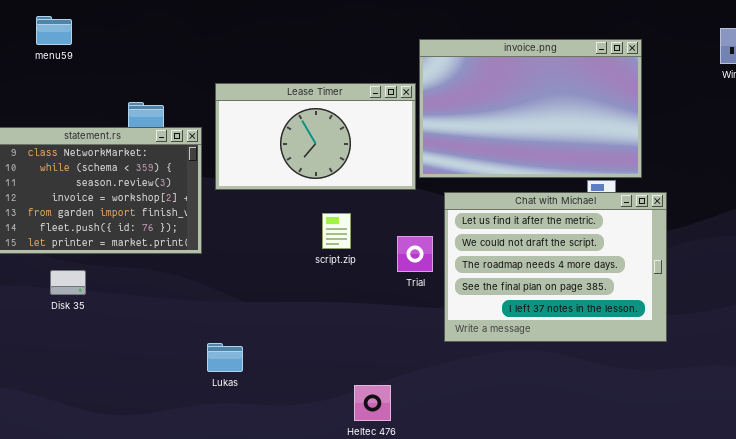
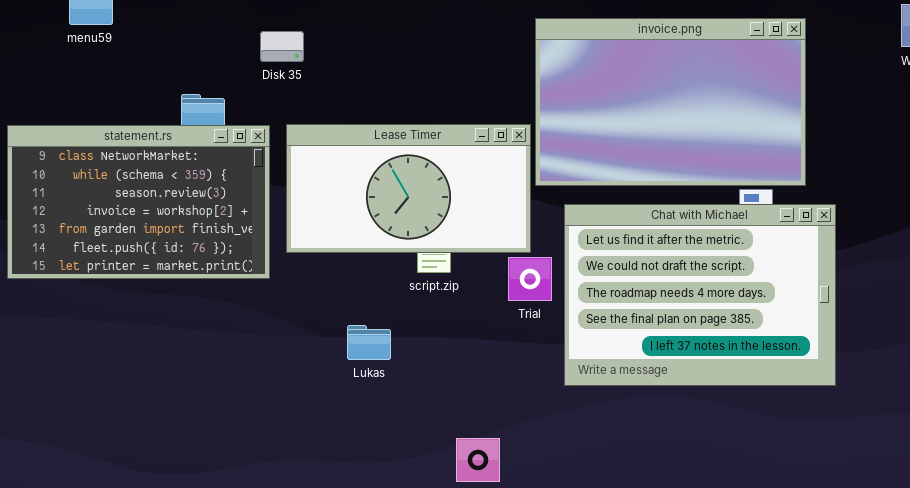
Lease Timer: [215,83,416,190] -> [286,124,531,253], moved
Disk 35: [50,270,86,295] -> [260,31,304,62], moved
Lukas: [207,343,243,372] -> [347,325,391,360], moved

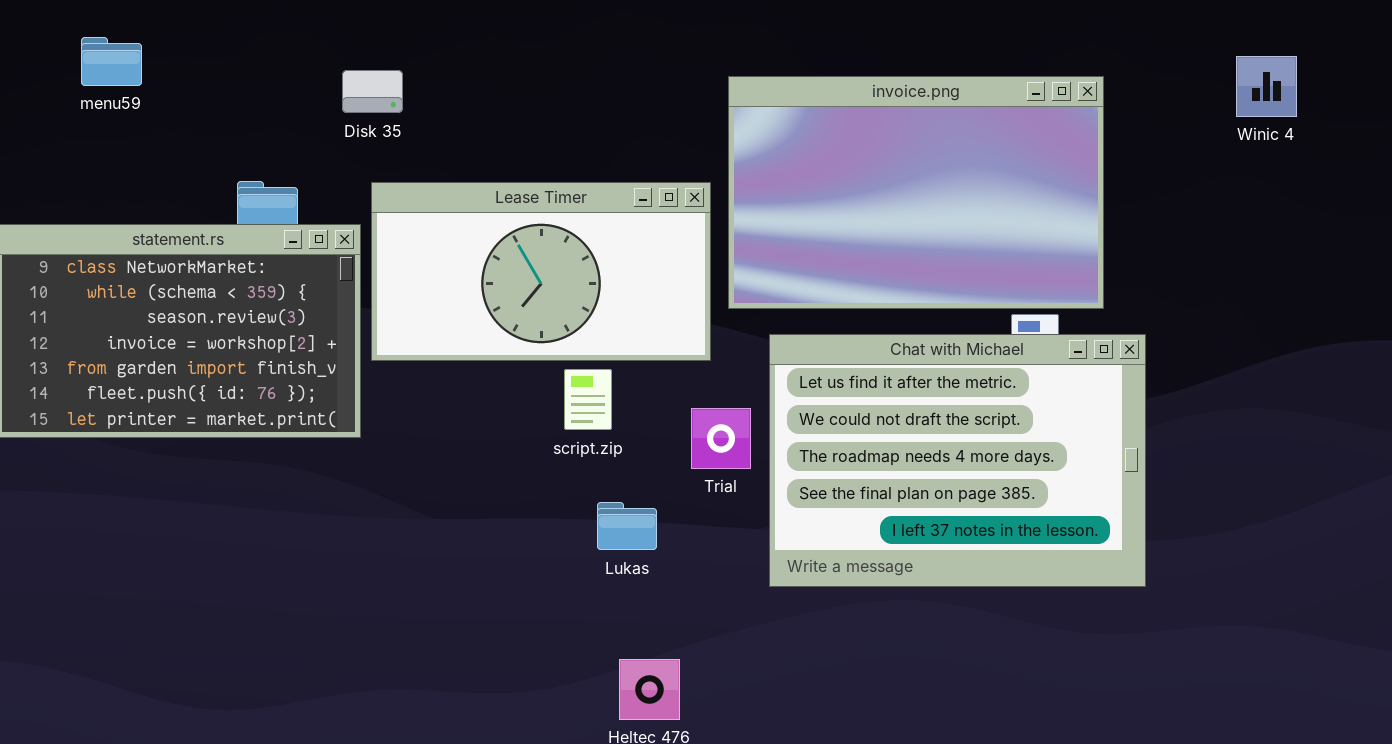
Disk 35: [260,31,304,62] -> [342,70,403,113], moved
Lease Timer: [286,124,531,253] -> [371,182,711,361], moved
Lukas: [347,325,391,360] -> [597,502,657,550], moved

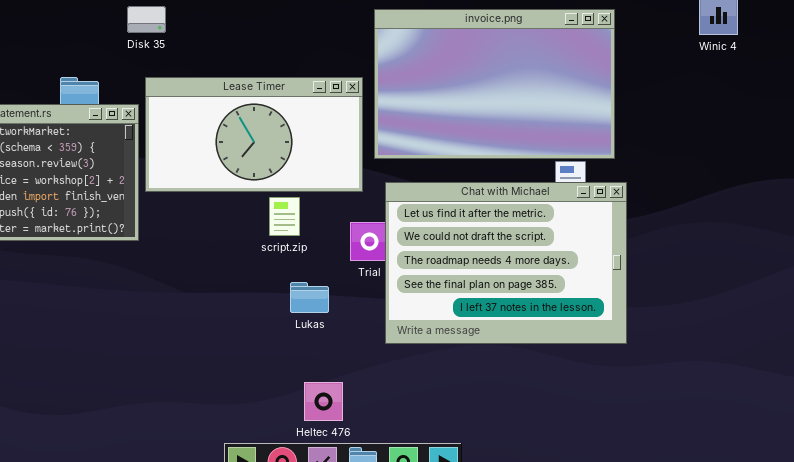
Chat with Michael: [769,334,1146,587] -> [385,182,627,344], moved

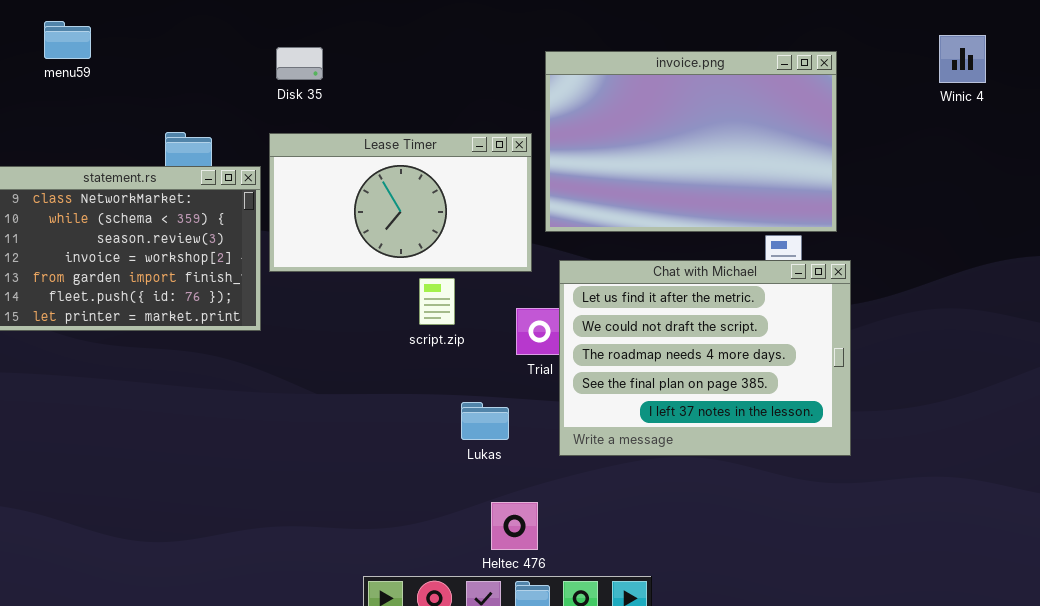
Disk 35: [127,6,166,33] -> [276,47,323,80], moved
Lukas: [290,282,329,313] -> [461,402,509,440], moved
Heltec 476: [304,382,343,421] -> [491,502,538,550], moved

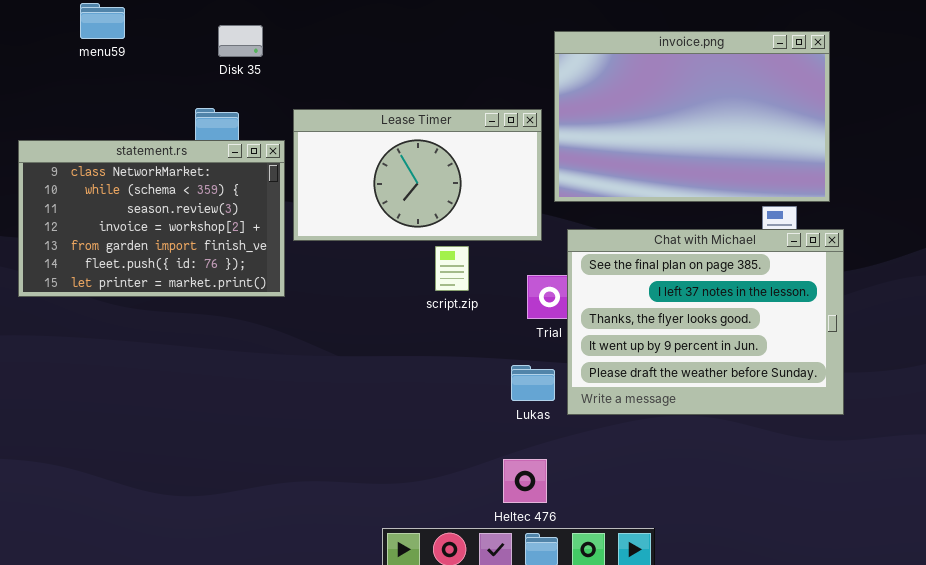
Disk 35: [276,47,323,80] -> [218,25,263,57], moved
Chat with Michael: [559,260,851,456] -> [567,229,844,415], scrolled down 3 rows
Lukas: [461,402,509,440] -> [511,365,555,401], moved

